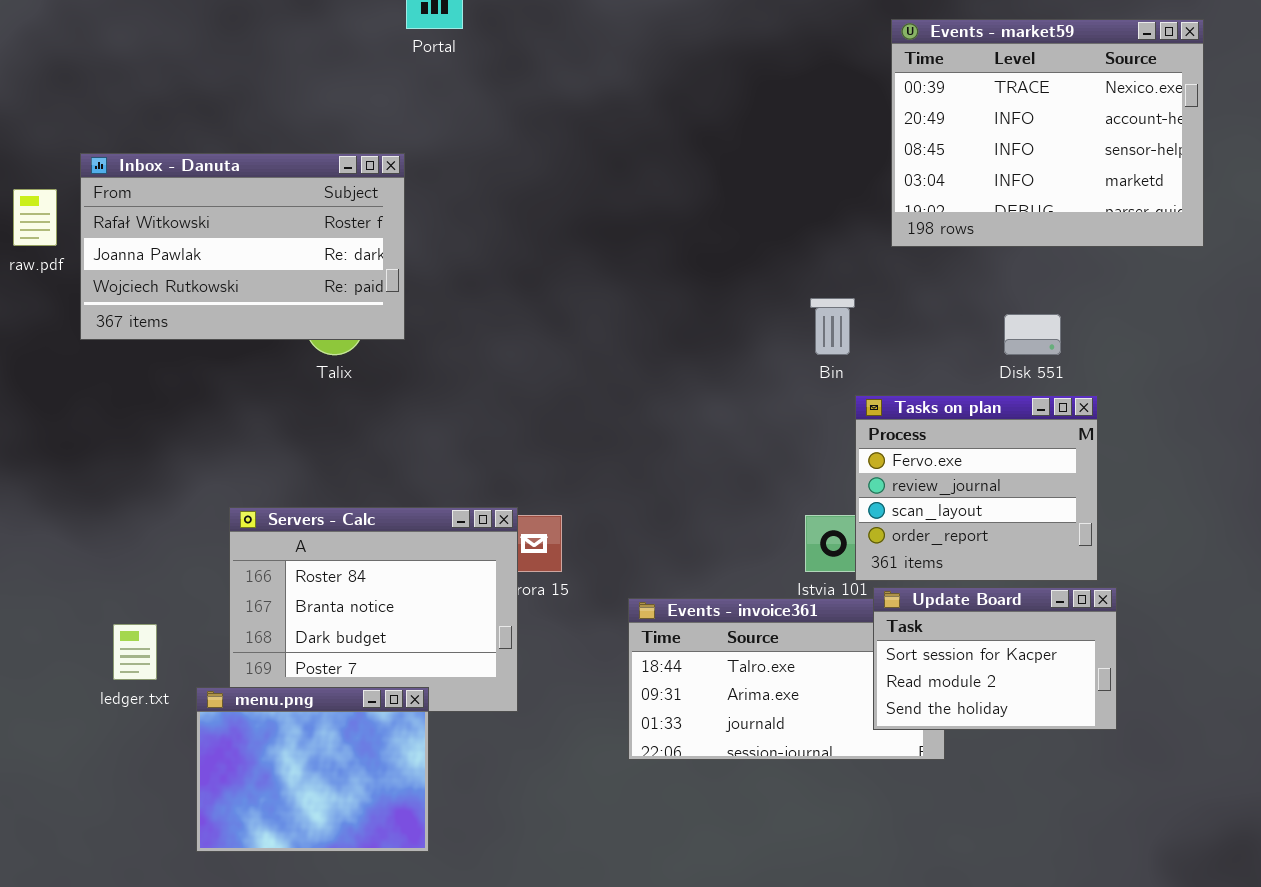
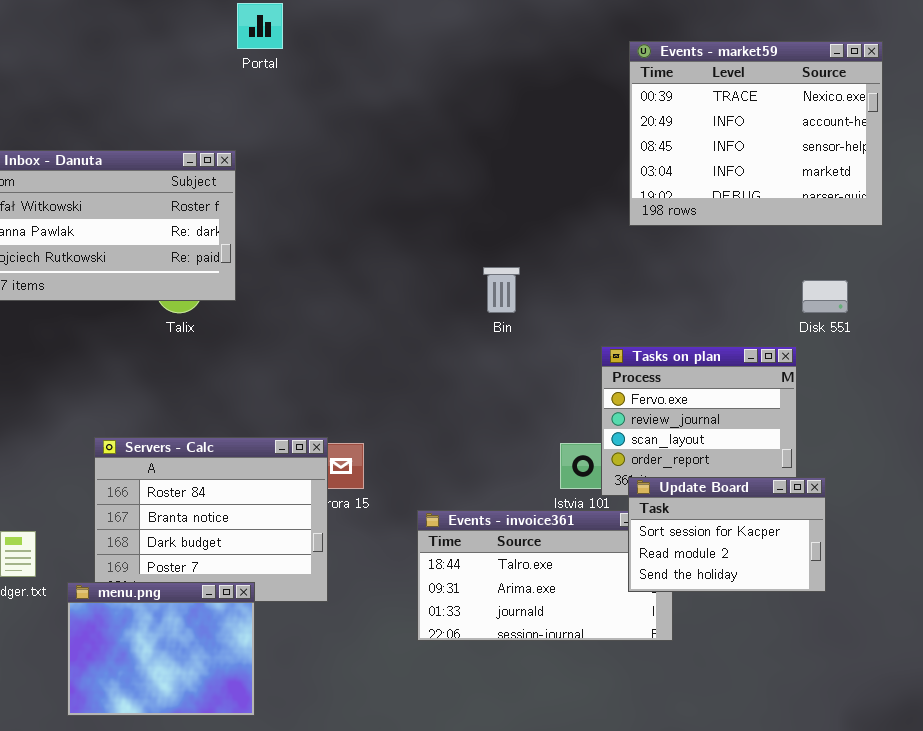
Bin: [810,298,855,355] -> [483,267,520,313], moved
Disk 551: [1004,314,1061,355] -> [802,280,848,313], moved
Update Board: [873,587,1117,730] -> [628,477,826,592], moved

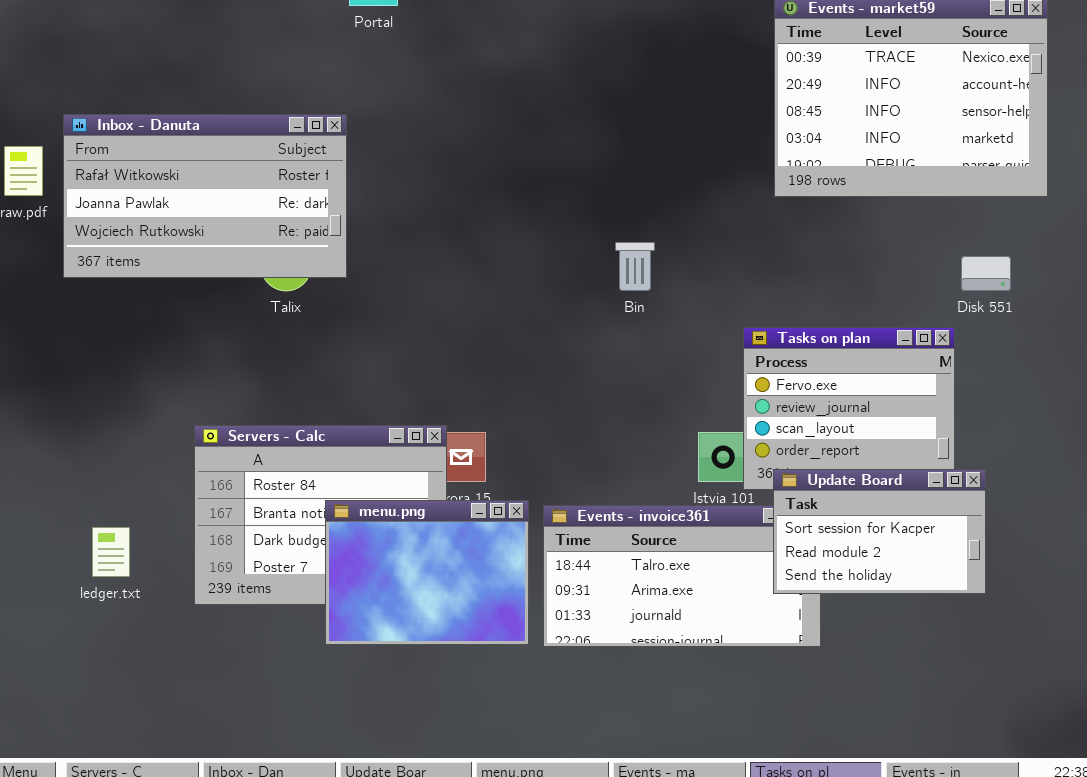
menu.png: [67,582,255,716] -> [325,500,529,645], moved

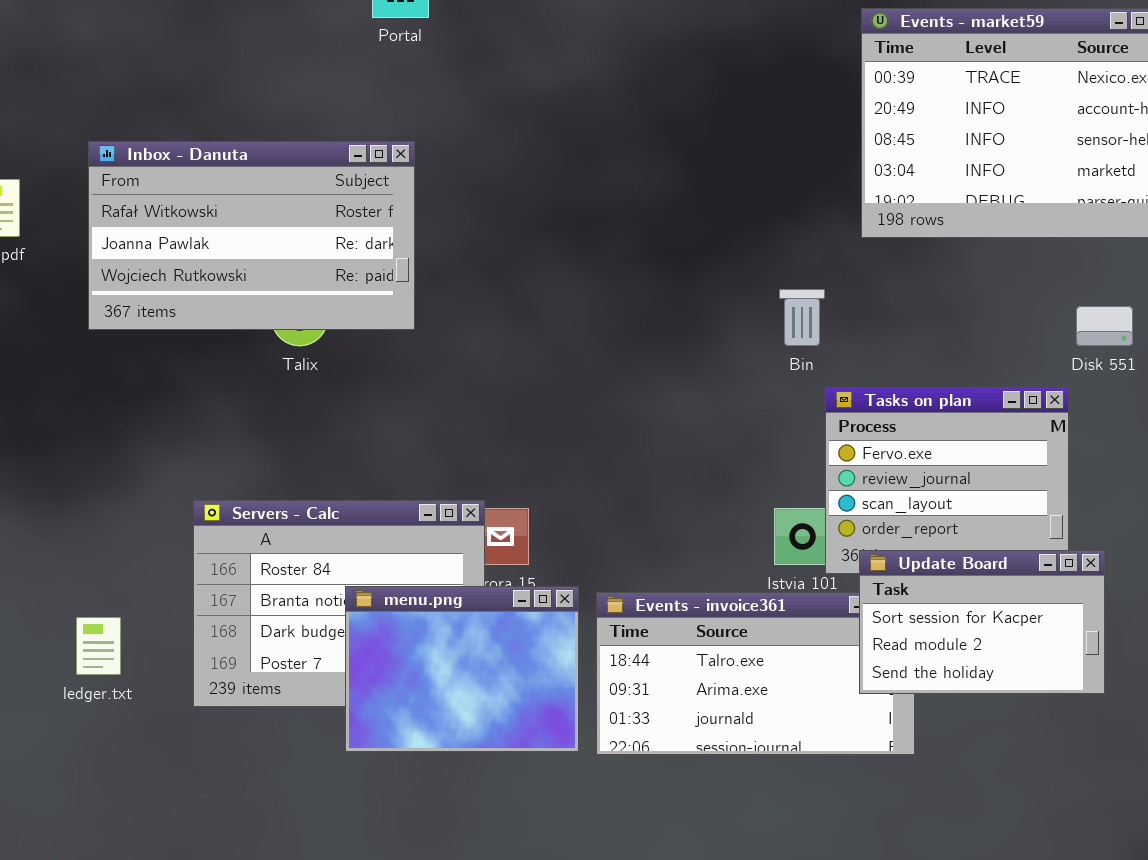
Inbox - Danuta: [63,114,347,278] -> [88,141,415,330], moved
Bin: [615,242,655,291] -> [779,289,825,346], moved

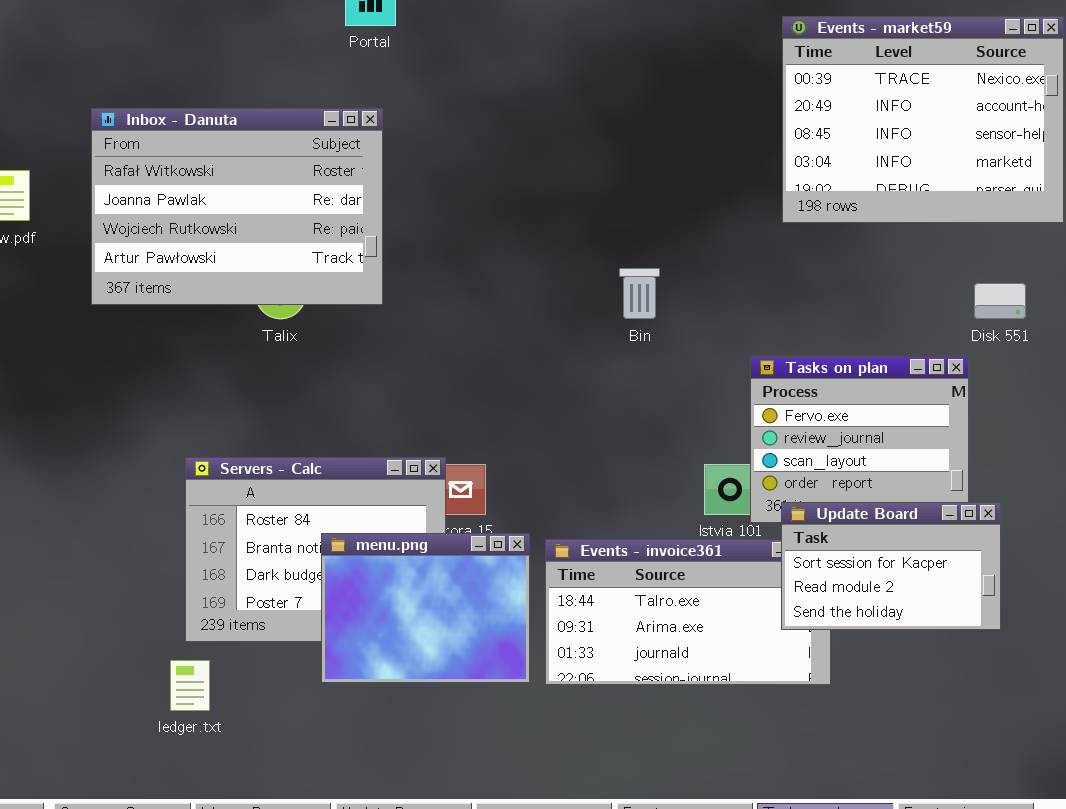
Inbox - Danuta: [88,141,415,330] -> [91,108,383,305], resized
Bin: [779,289,825,346] -> [619,268,660,319], moved
ledger.txt: [76,617,121,675] -> [170,660,210,711], moved

